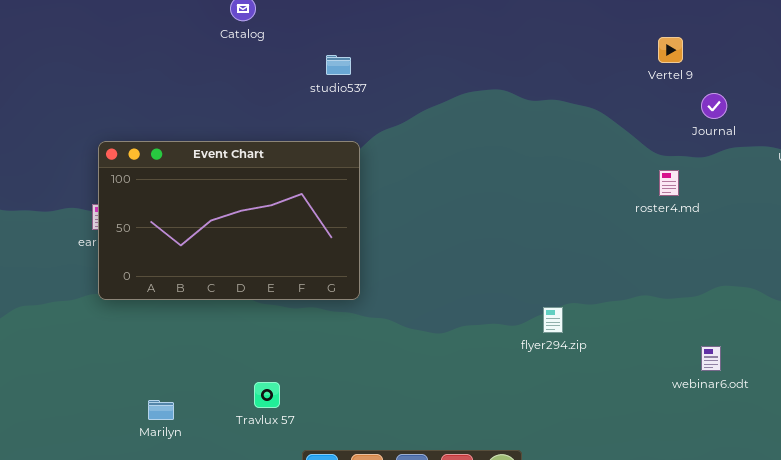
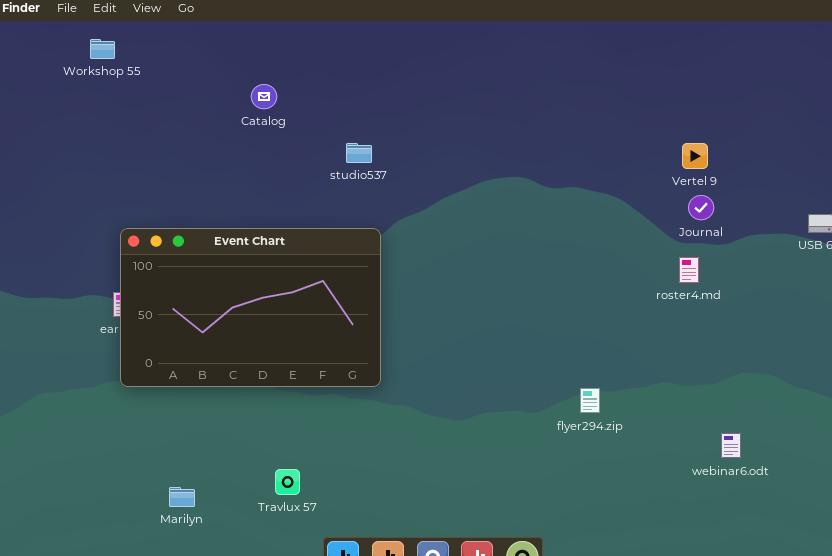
Vertel 9: [658,37,683,63] -> [682,143,708,169], moved
Journal: [701,93,727,119] -> [688,195,714,220], moved
flyer294.zip: [543,307,563,333] -> [580,388,600,413], moved

